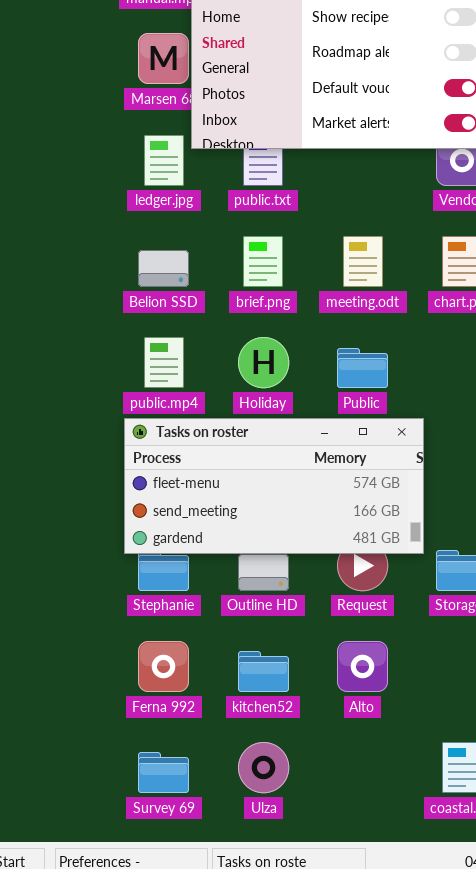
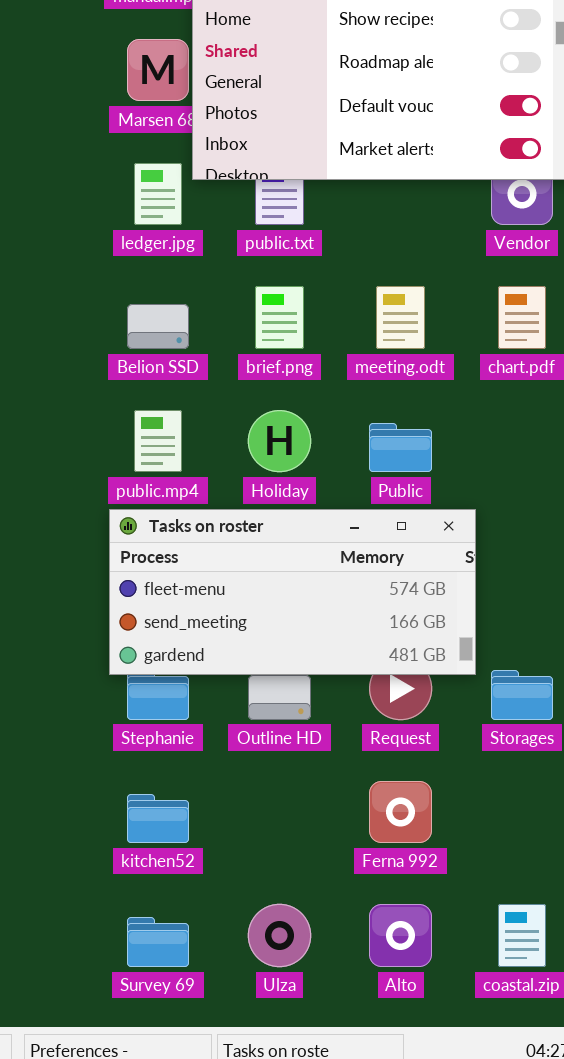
Ferna 992: [138,641,189,692] -> [369,781,432,843], moved
Alto: [337,641,388,692] -> [369,904,432,967], moved
kitchen52: [238,651,289,692] -> [127,794,189,843], moved

